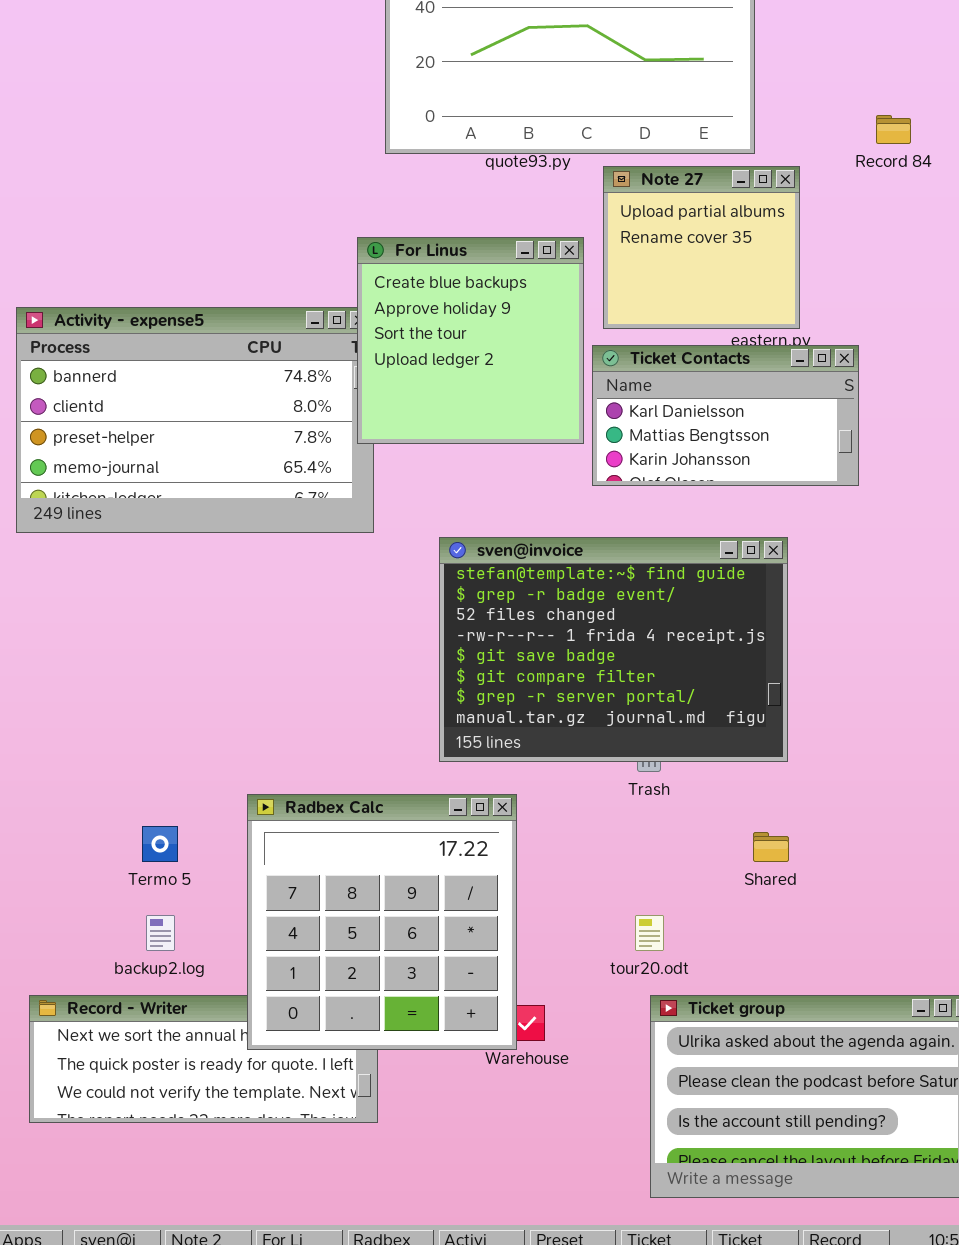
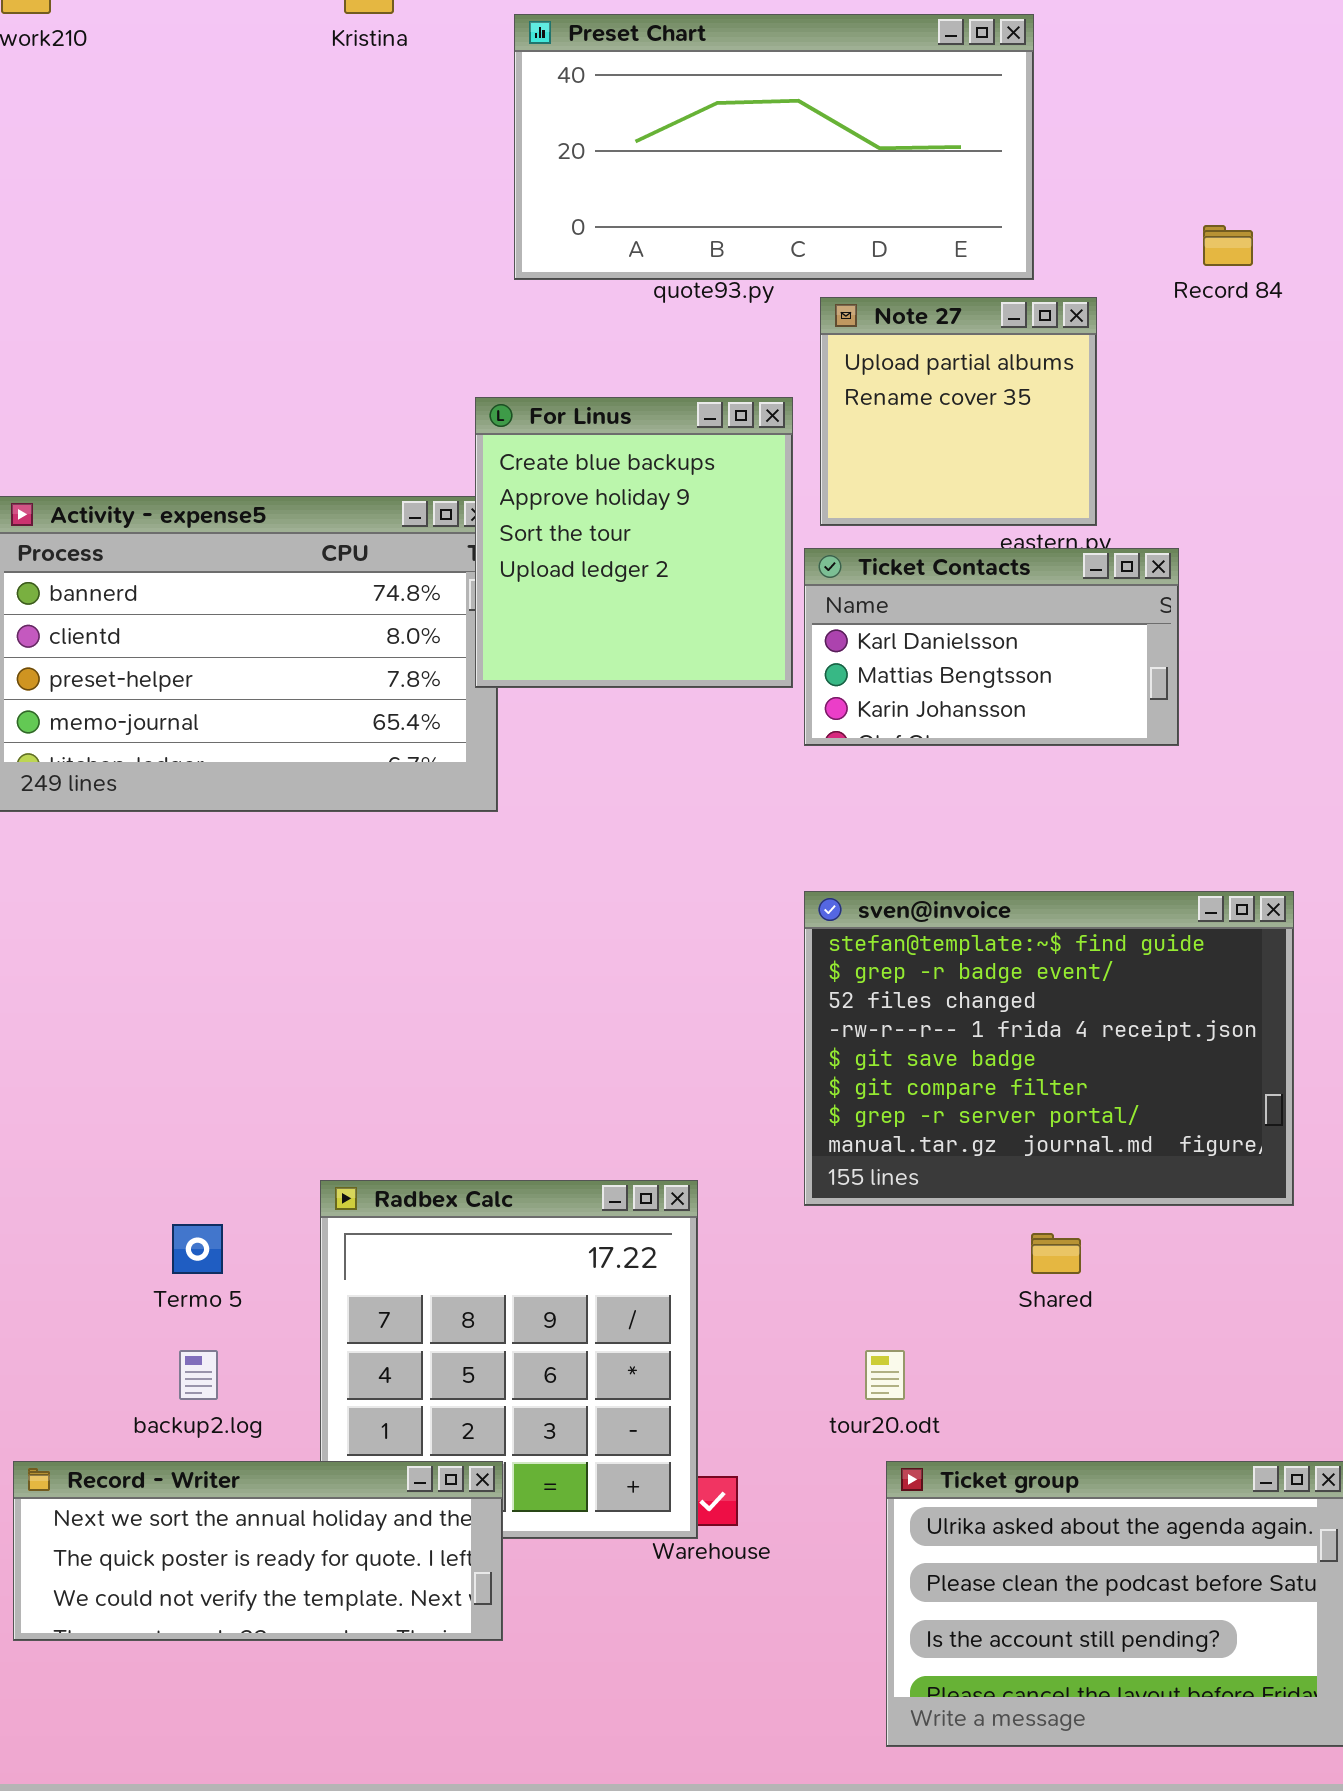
sven@invoice: [439,537,788,762] -> [804,891,1294,1206], moved
Record - Writer: [29,995,378,1123] -> [13,1461,503,1641], raised

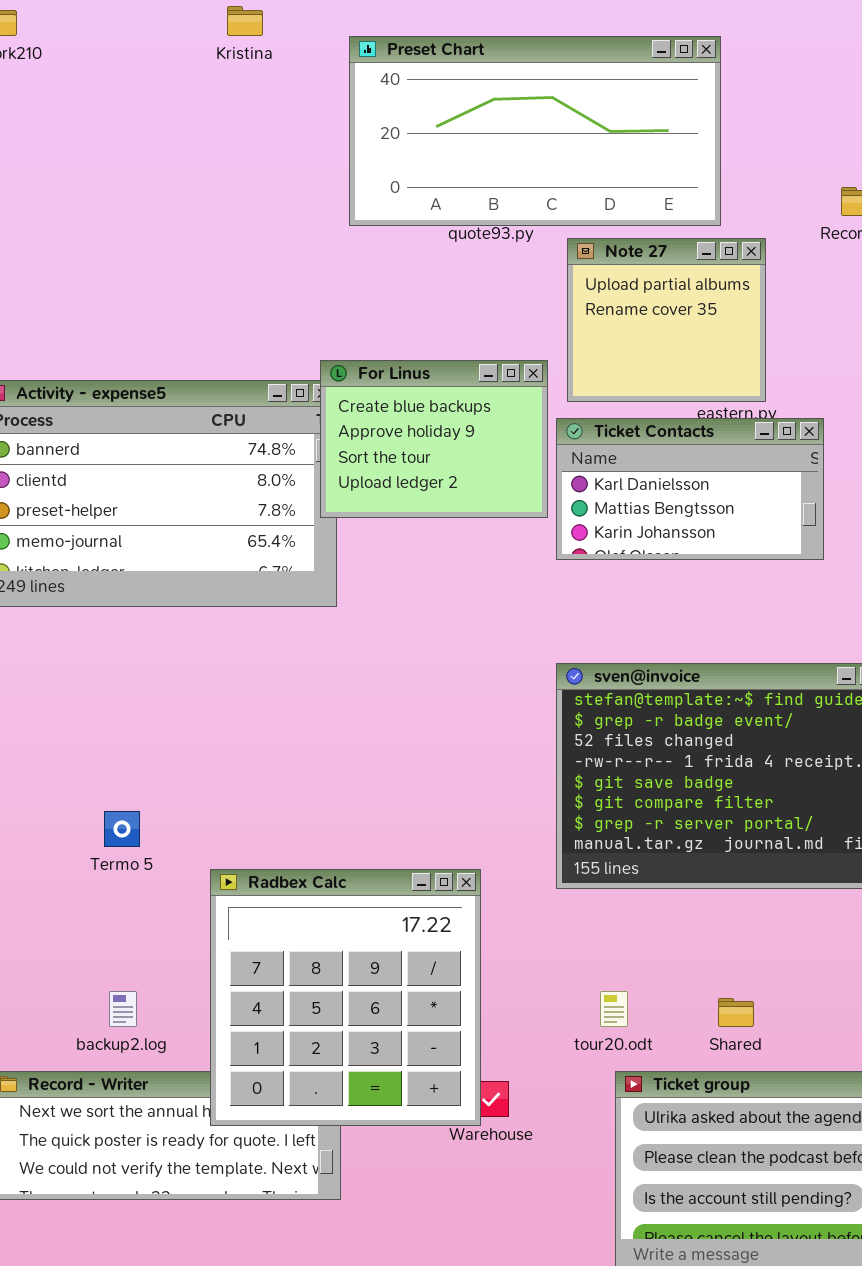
For Linus: [475,397,793,688] -> [320,360,548,518], resized
Radbex Calc: [320,1180,698,1539] -> [210,869,481,1126], raised
Termo 5: [172,1224,223,1274] -> [104,811,140,847], moved
Shared: [1031,1233,1081,1274] -> [718,998,754,1027], moved

